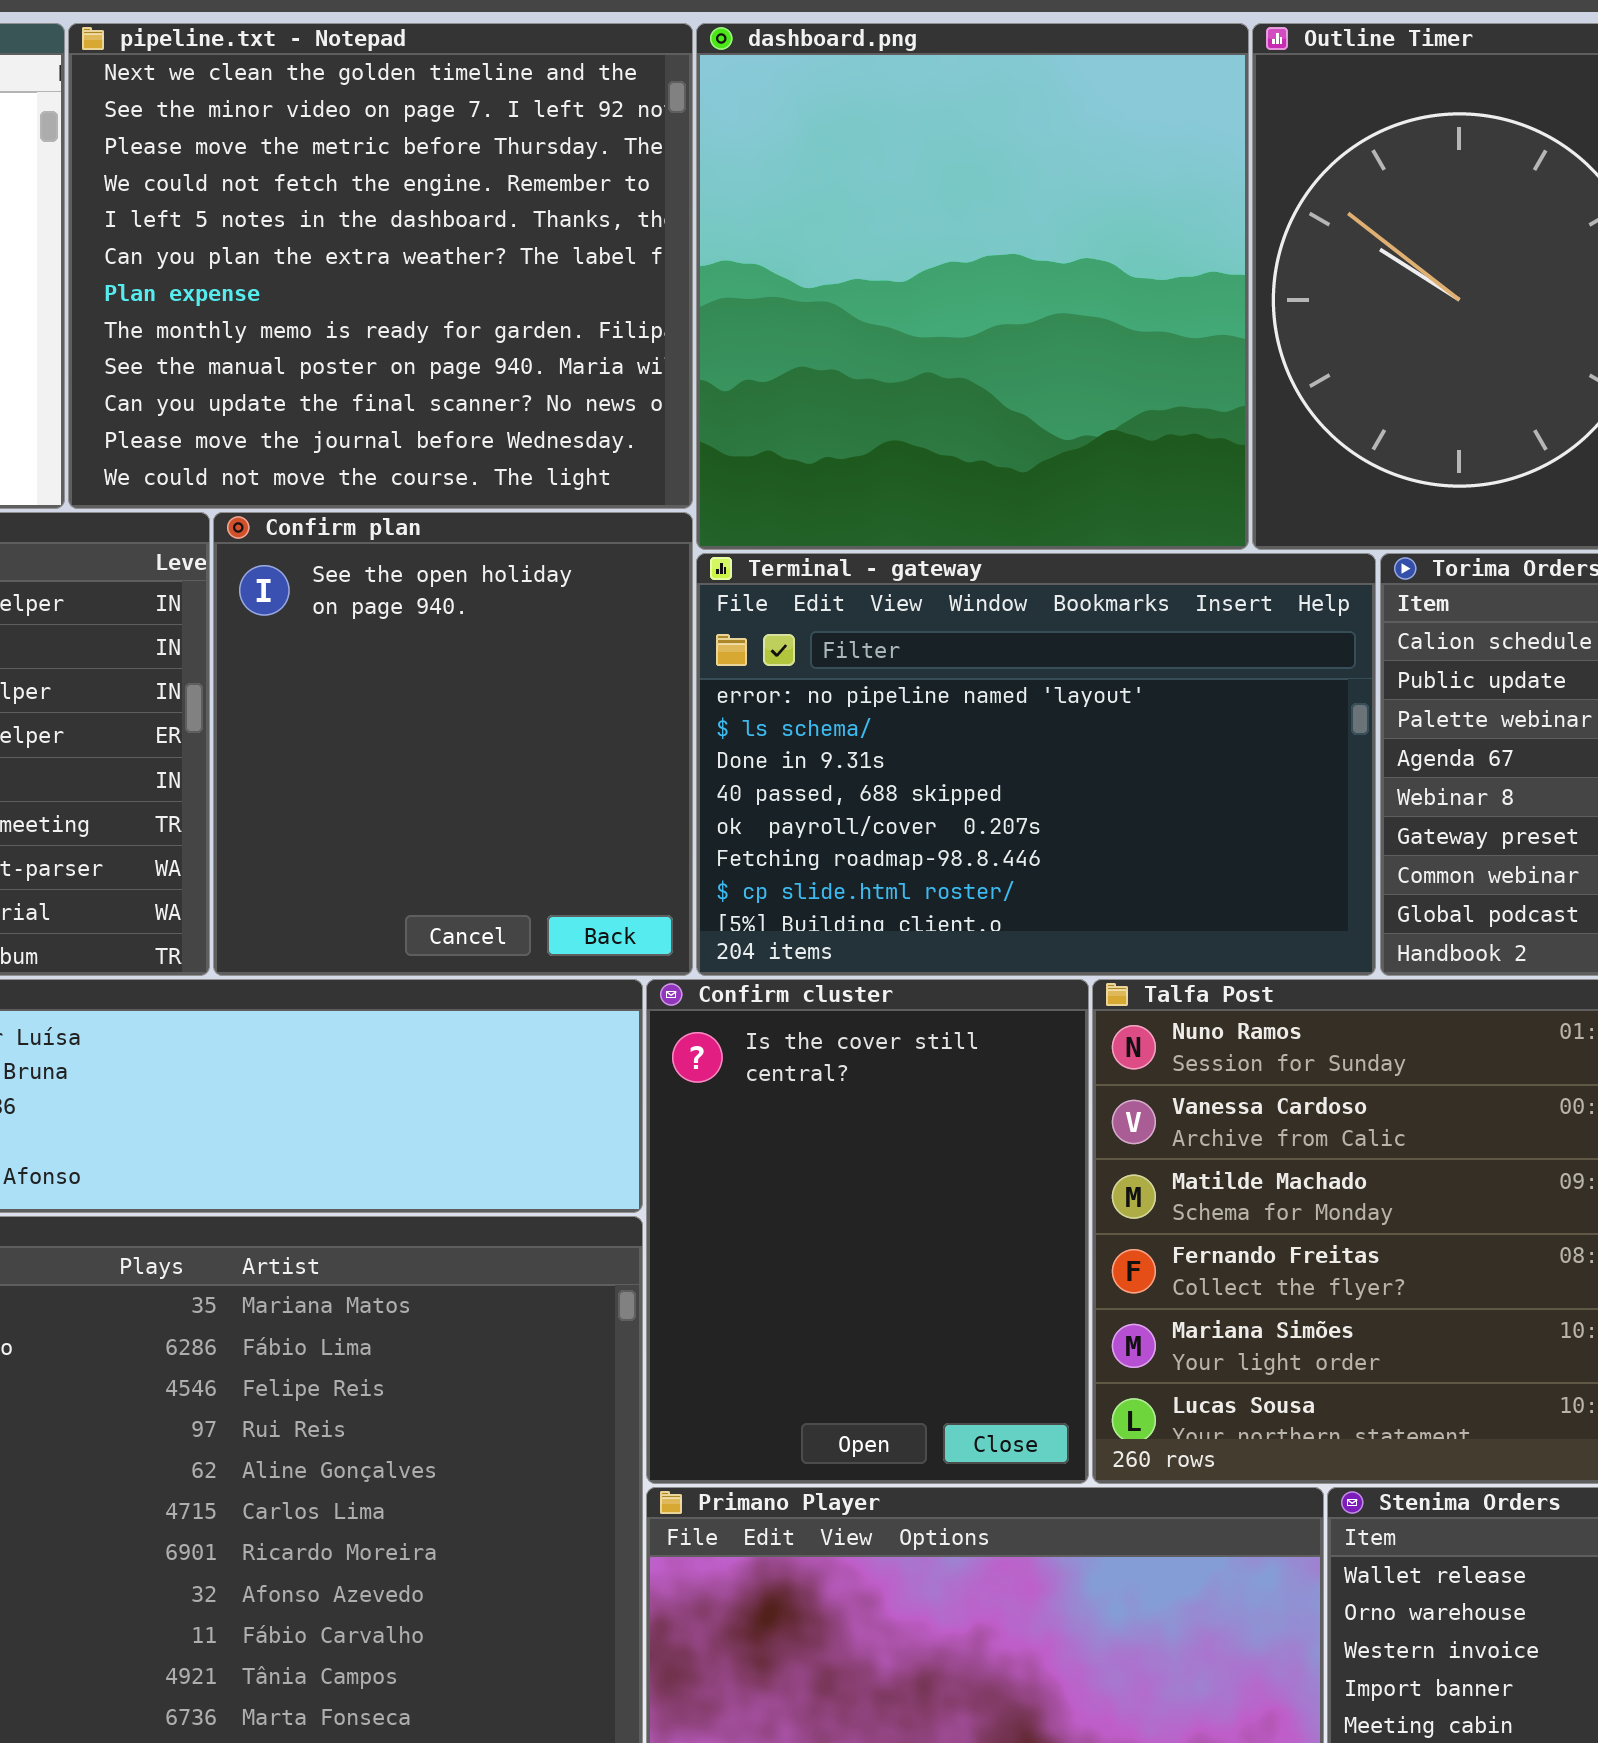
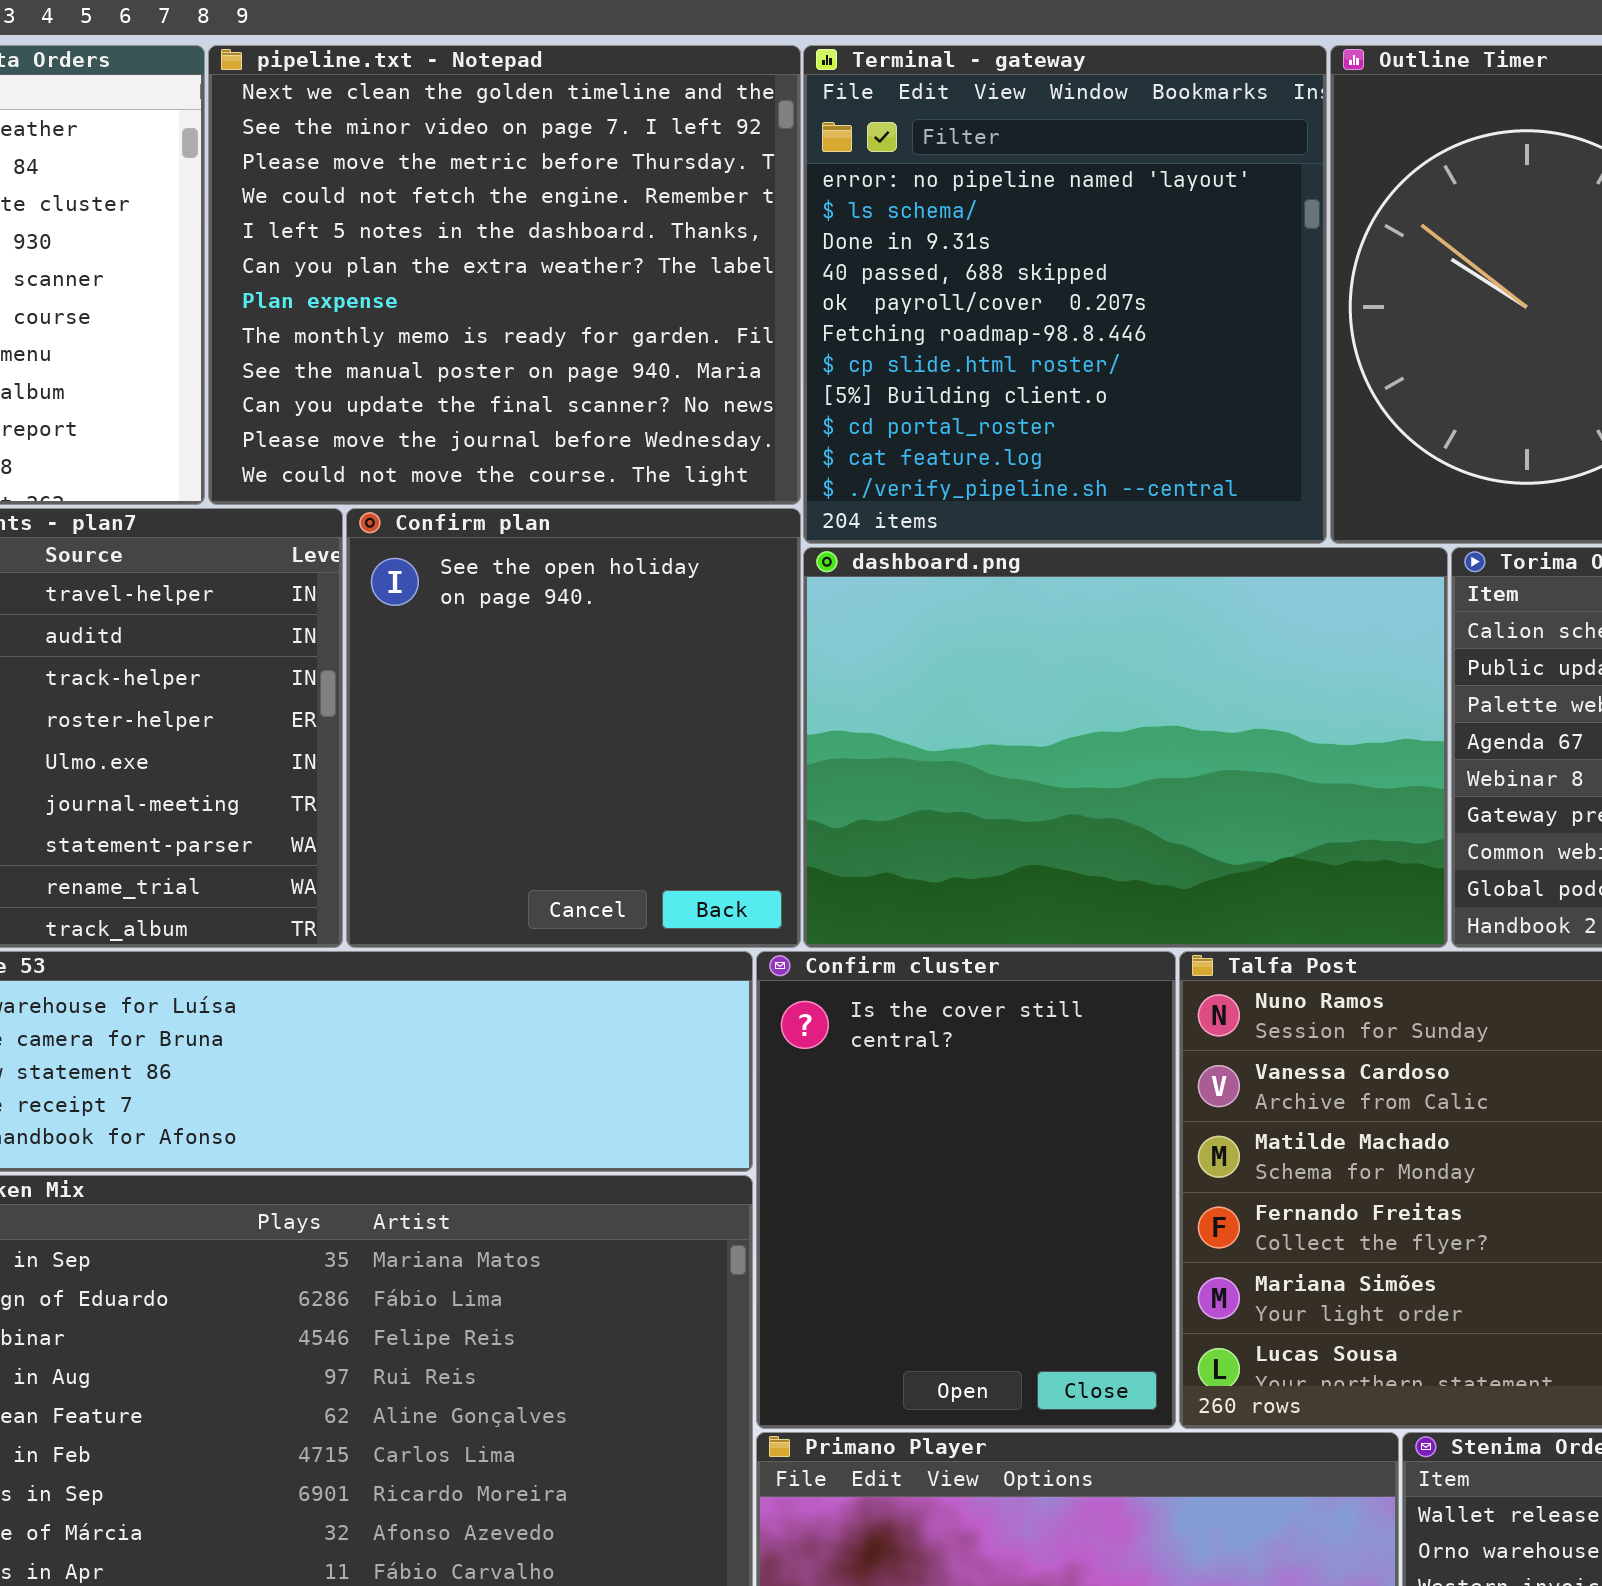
dashboard.png: [696,23,1249,550] -> [803,547,1448,948], moved, resized
Terminal - gateway: [696,553,1376,976] -> [803,45,1327,544], moved, resized

